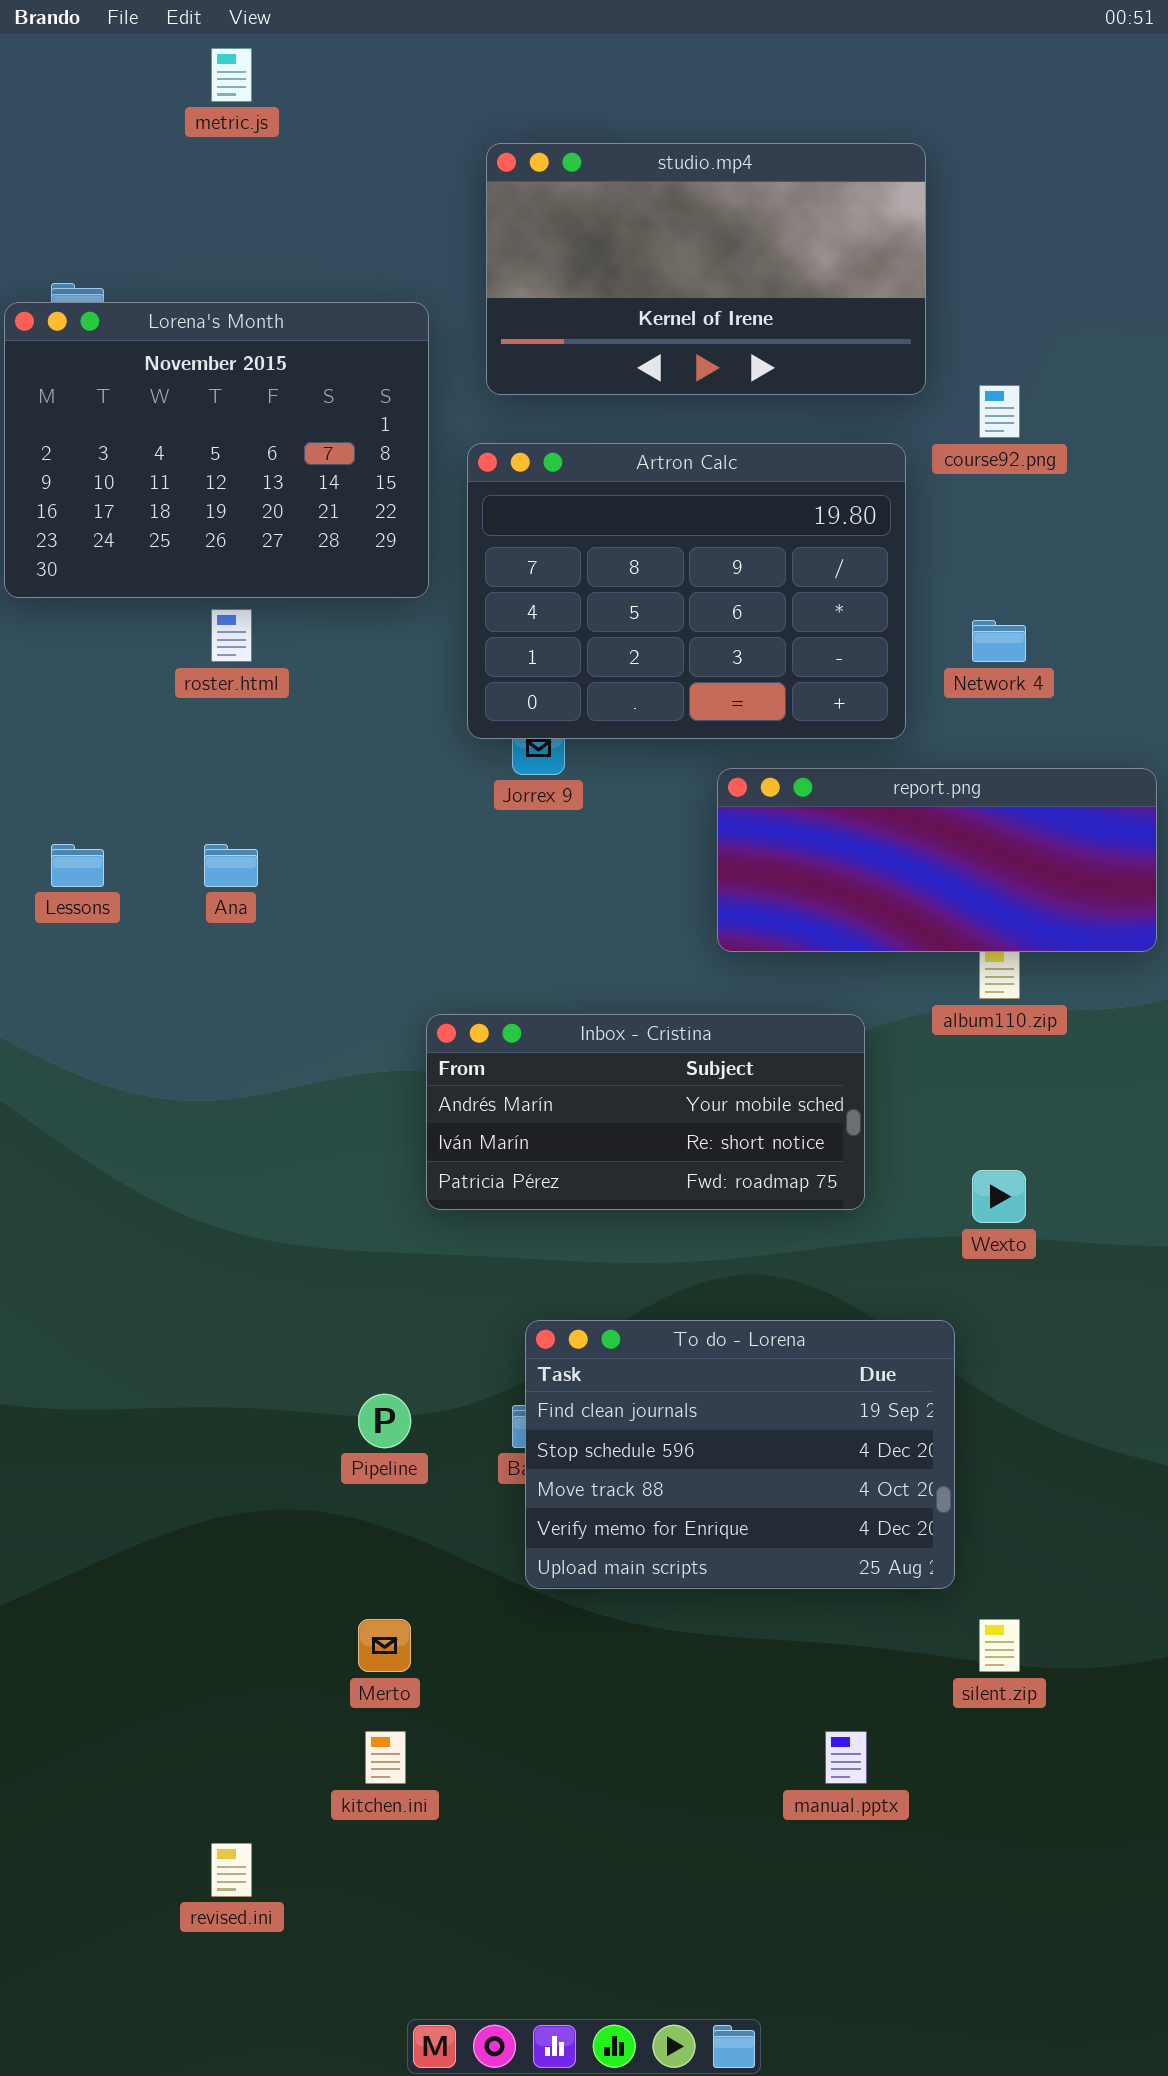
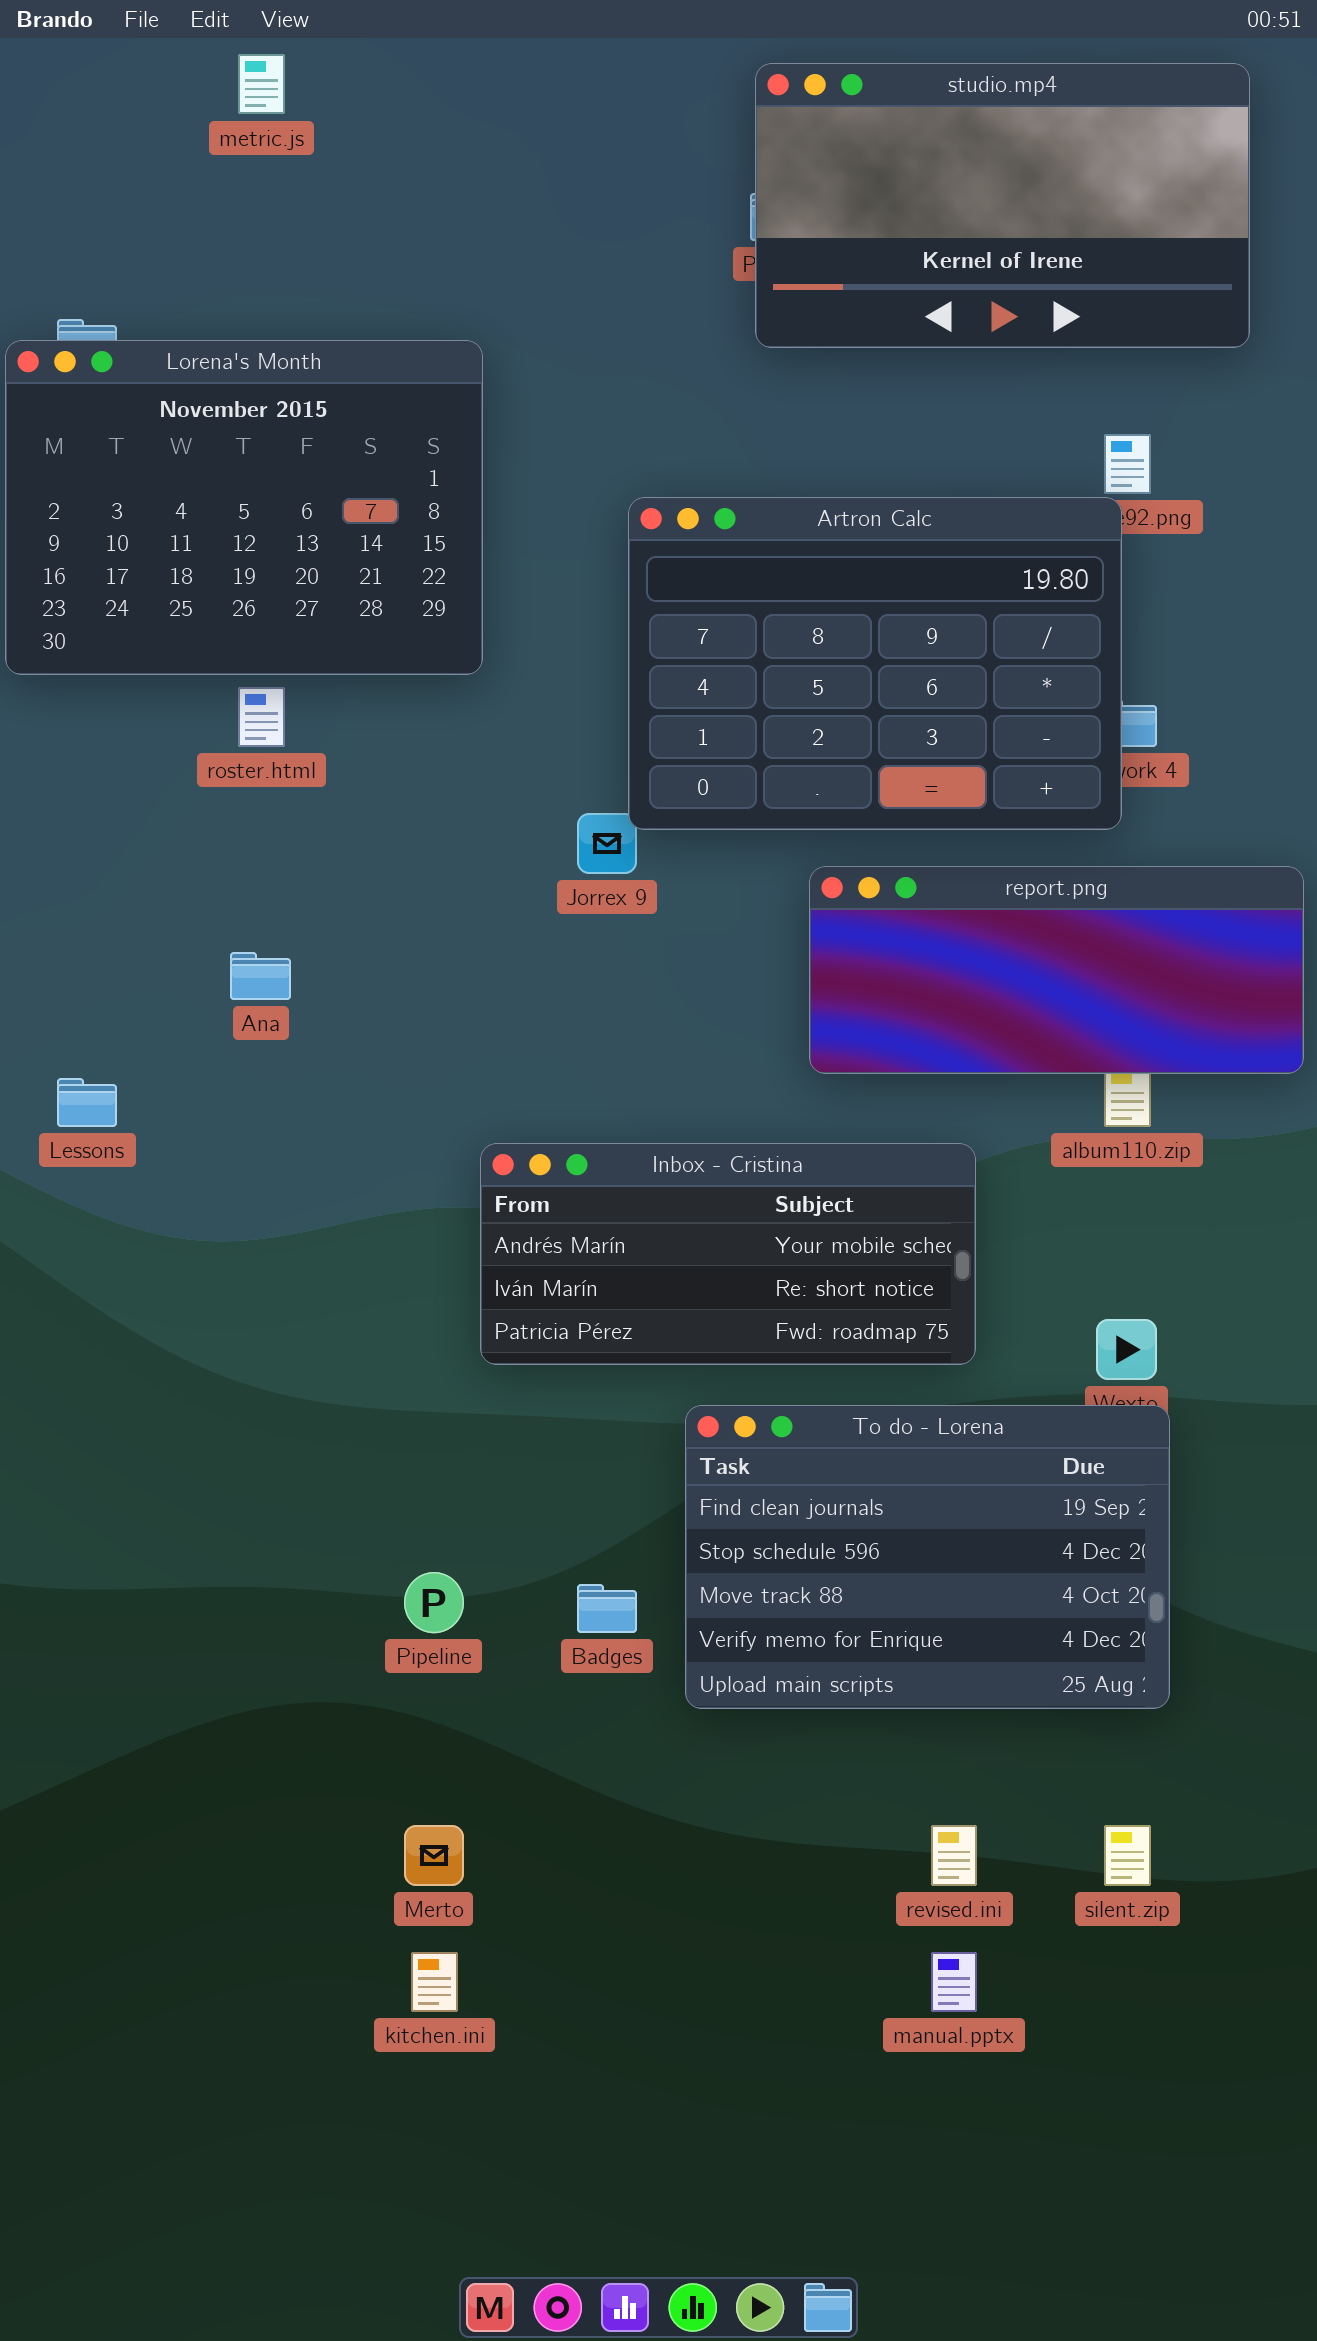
studio.mp4: [486,143,926,395] -> [755,63,1250,348], moved
Artron Calc: [467,443,906,739] -> [628,497,1122,830], moved
Lessons: [51,844,104,887] -> [57,1078,117,1127], moved
To do - Lorena: [525,1320,955,1589] -> [685,1405,1170,1709], moved
revised.ini: [211,1843,252,1897] -> [931,1825,977,1886], moved

